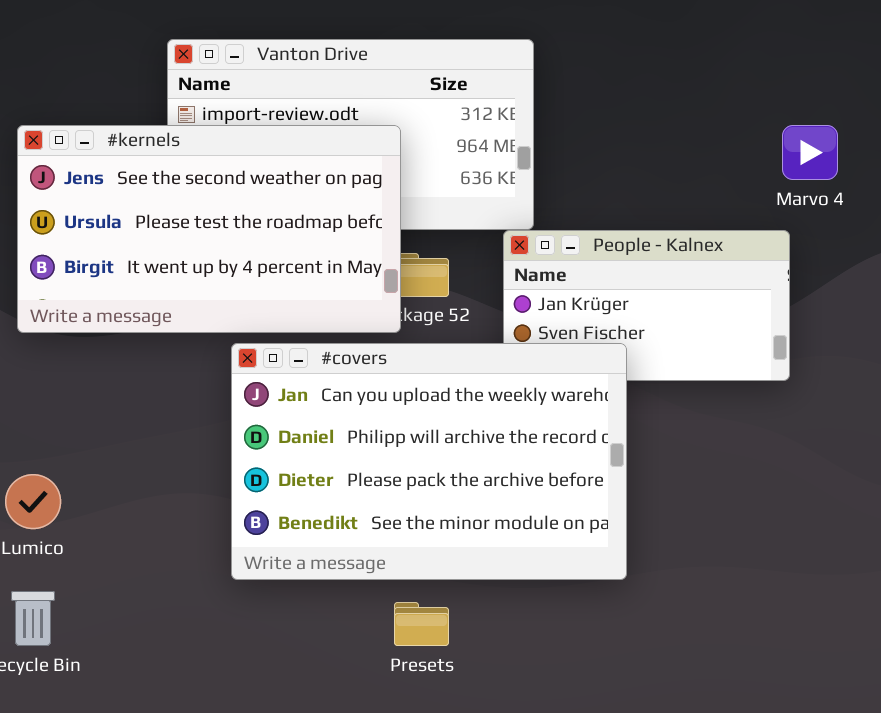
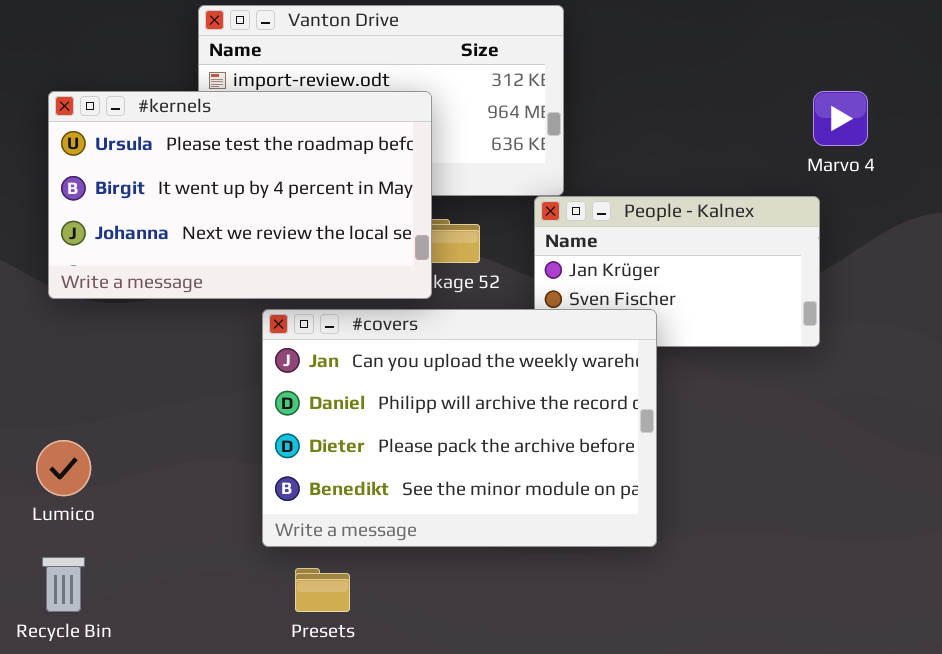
#kernels: [17,125,401,333] -> [48,91,432,299], scrolled down 1 row
Presets: [394,602,449,646] -> [295,568,350,612], moved

